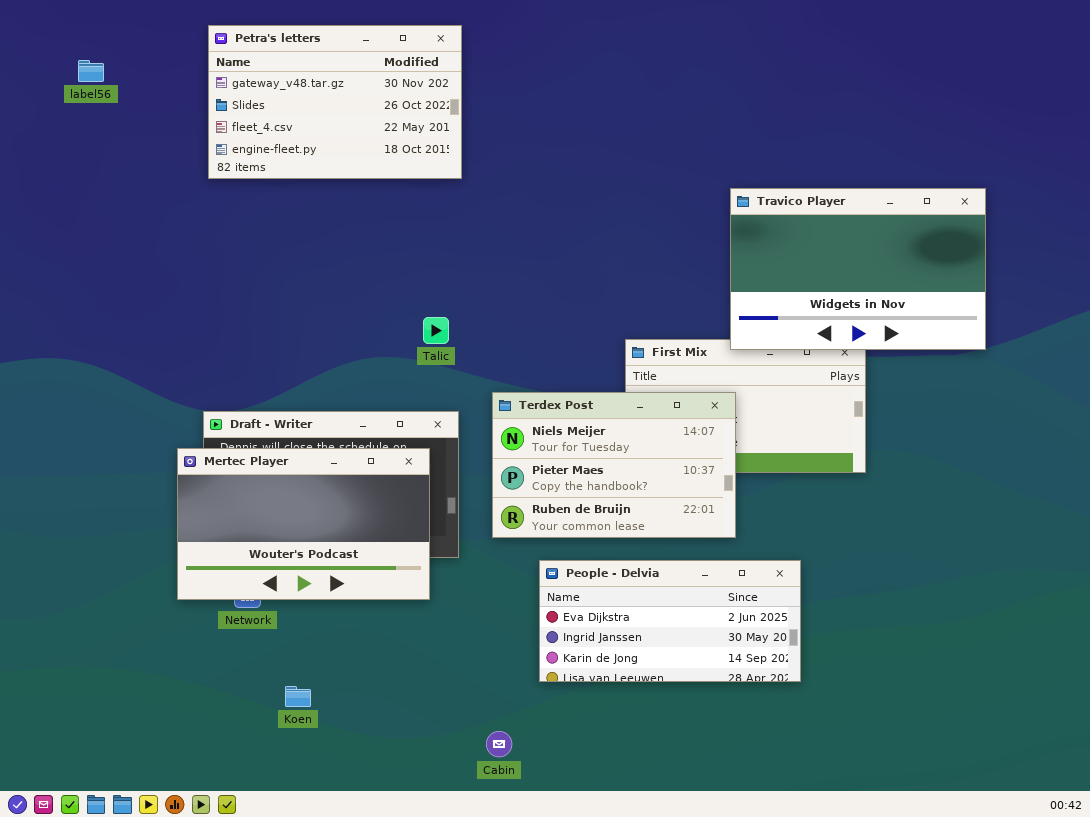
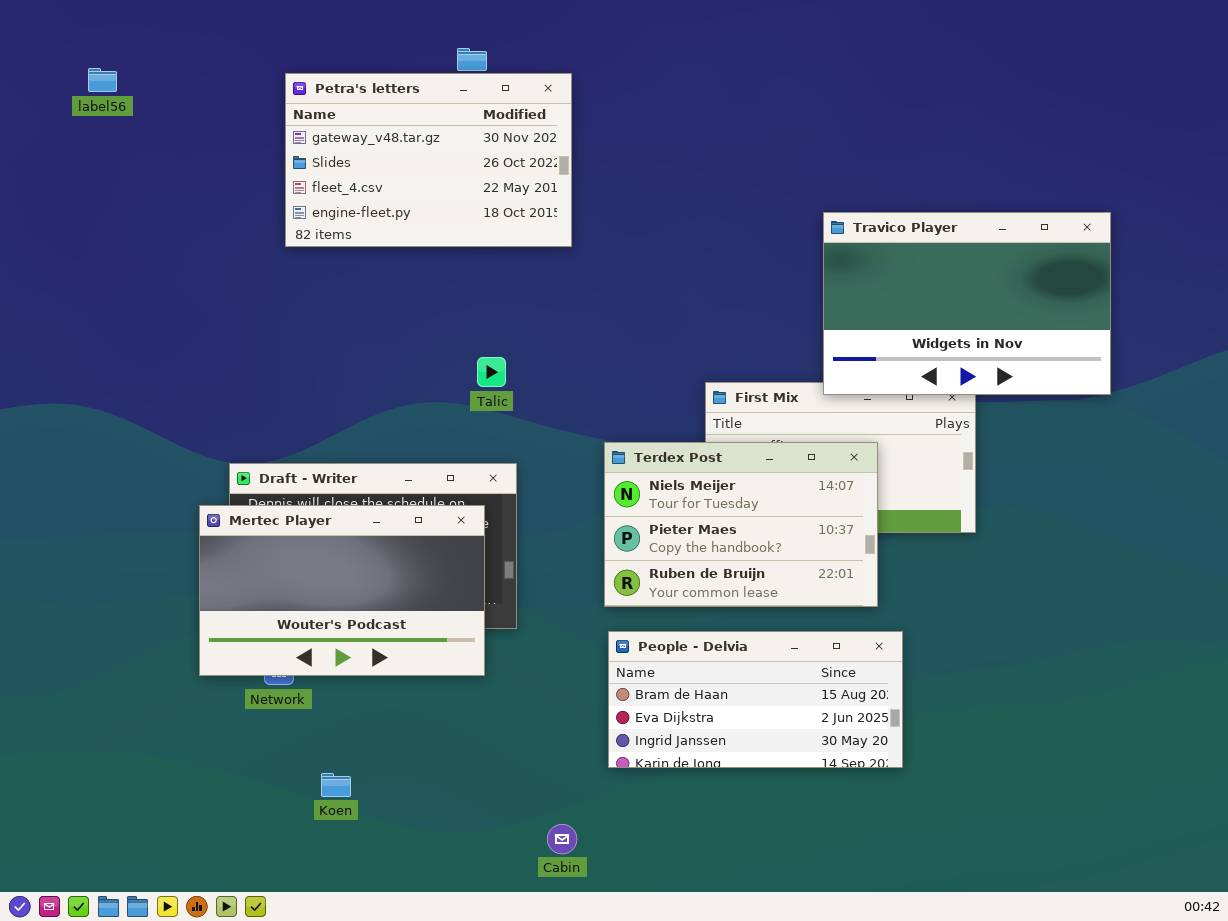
Petra's letters: [208,25,462,179] -> [285,73,572,247], moved
Terdex Post: [492,392,736,538] -> [604,442,878,607], moved
People - Delvia: [539,560,801,682] -> [608,631,903,768], scrolled up 1 row

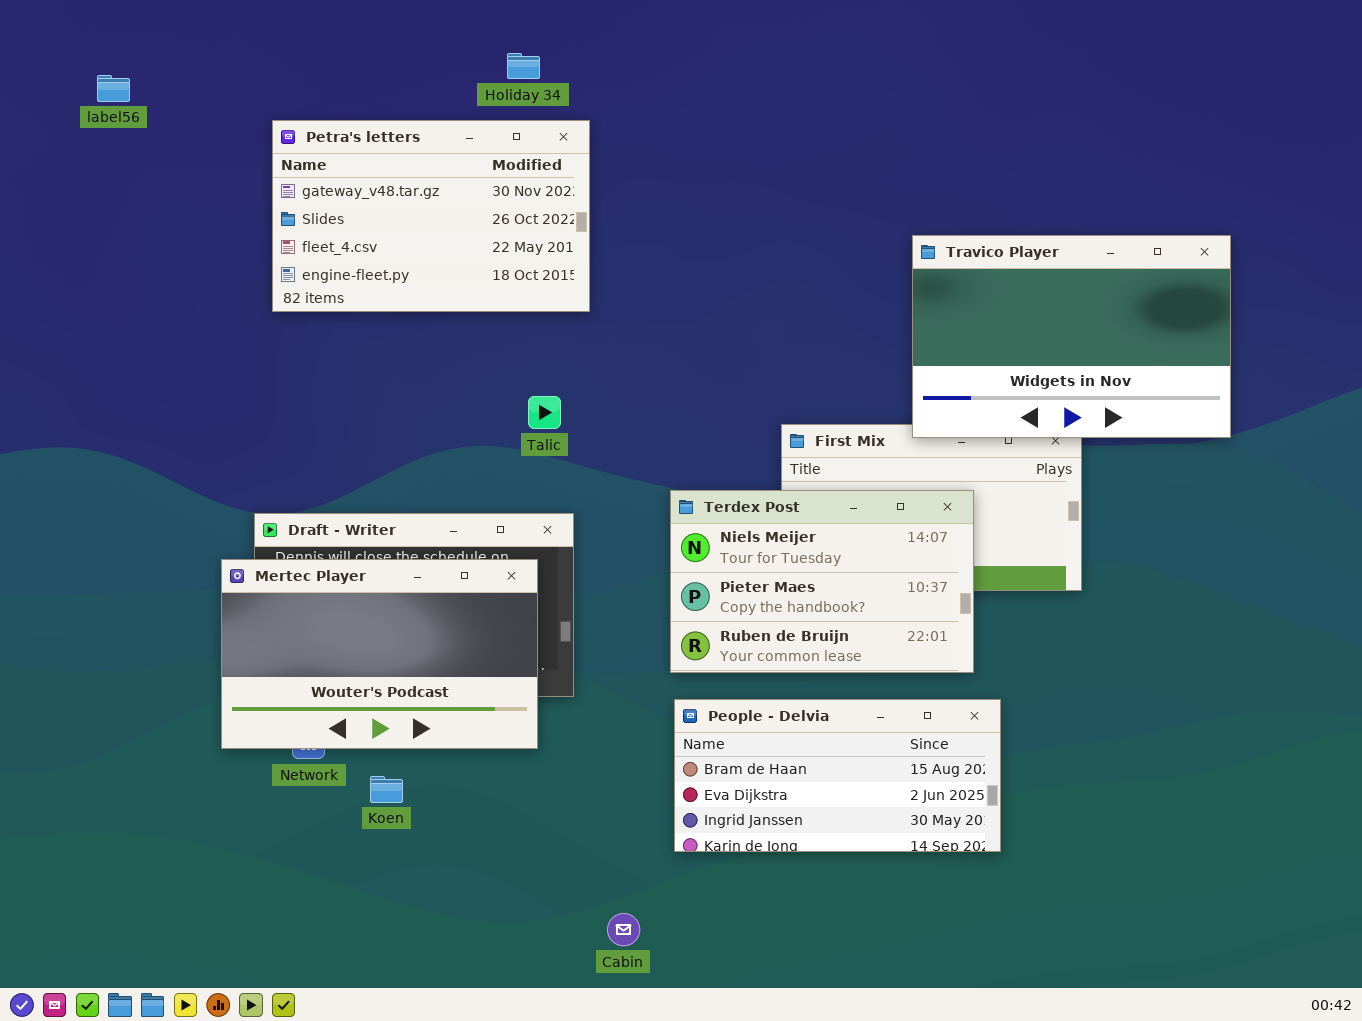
Petra's letters: [285,73,572,247] -> [272,120,590,312], moved
Koen: [321,773,351,797] -> [370,776,403,803], moved

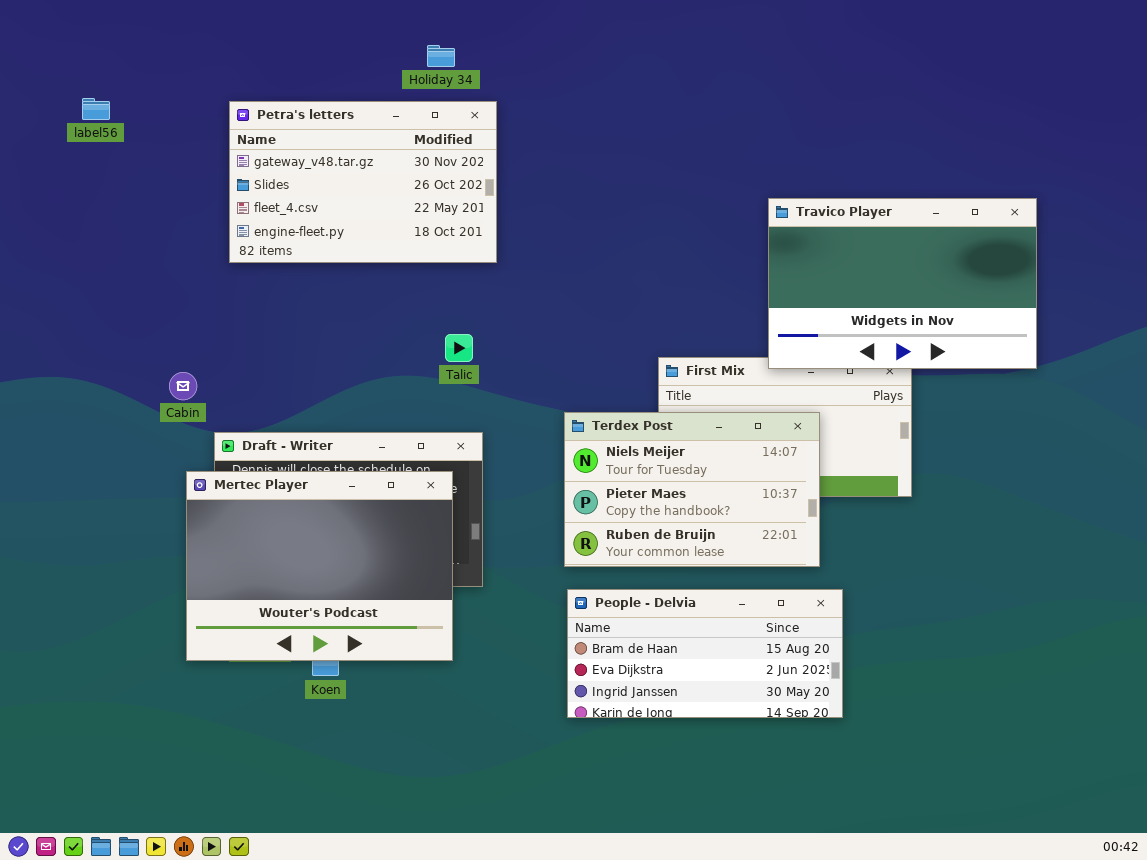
label56: [97,75,130,102] -> [82,98,110,120], moved
Mertec Player: [221,559,538,749] -> [186,471,453,661], resized
Cabin: [607,913,640,946] -> [169,372,197,400], moved

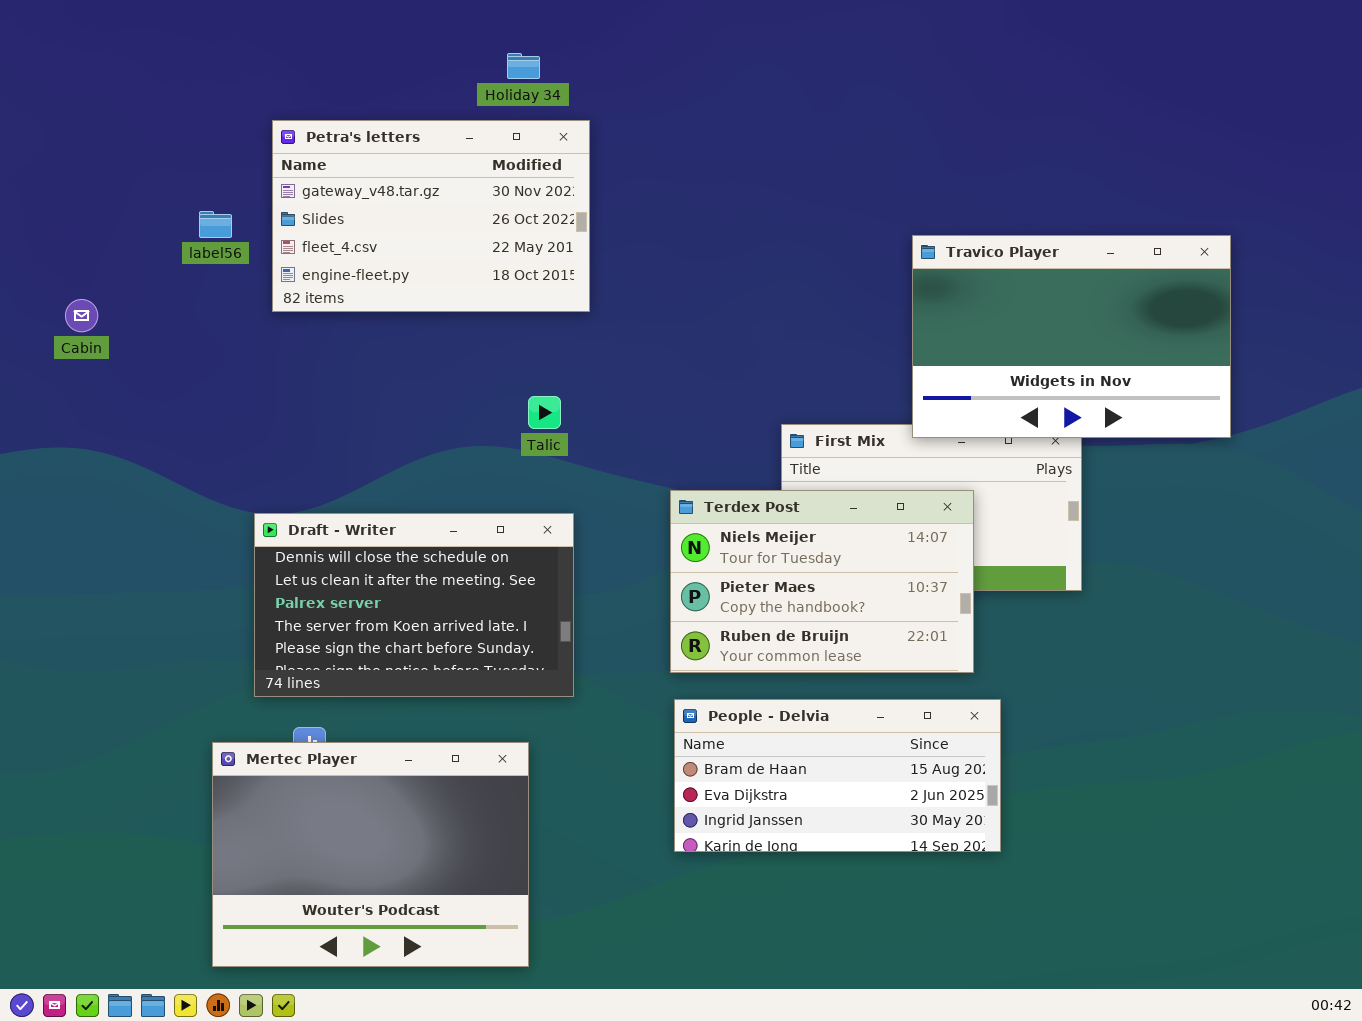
label56: [82,98,110,120] -> [199,211,232,238], moved
Cabin: [169,372,197,400] -> [65,299,98,332], moved
Mertec Player: [186,471,453,661] -> [212,742,529,967], moved

